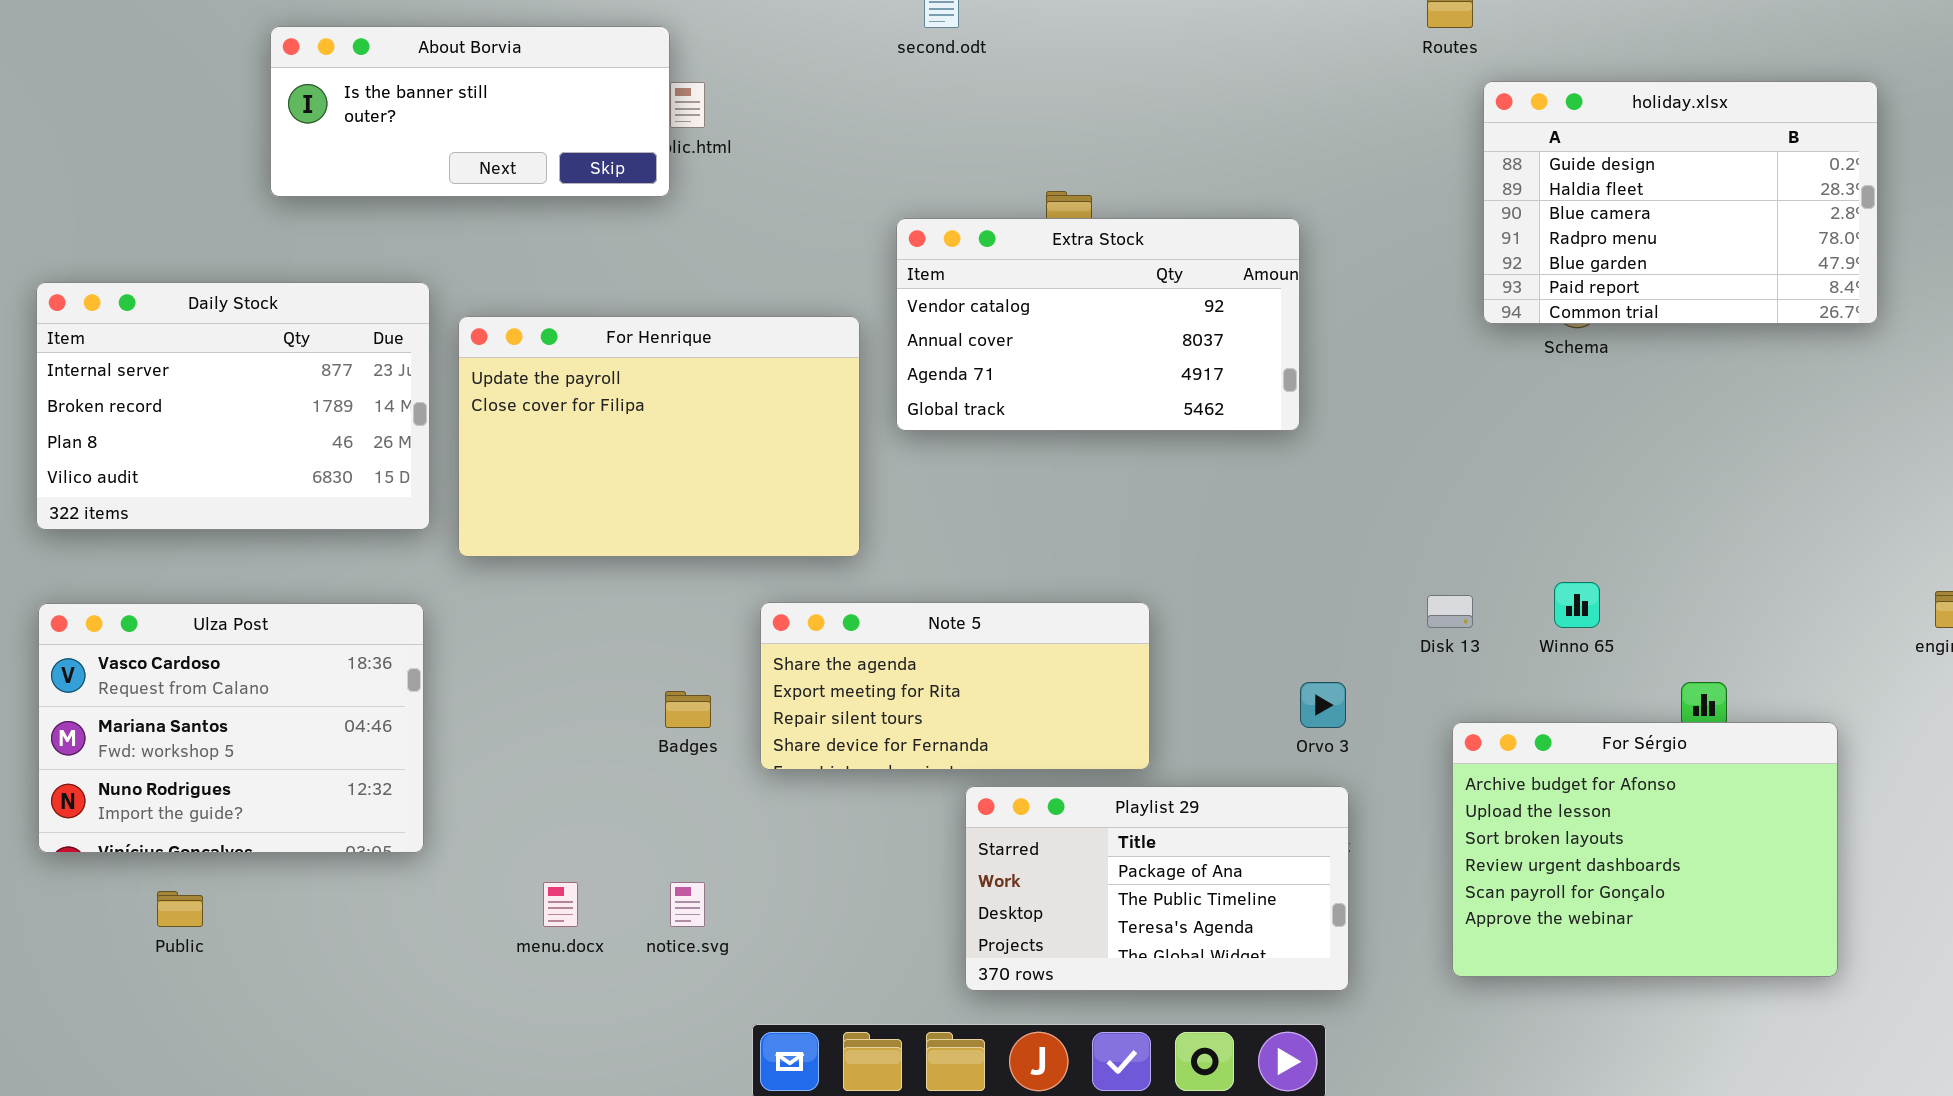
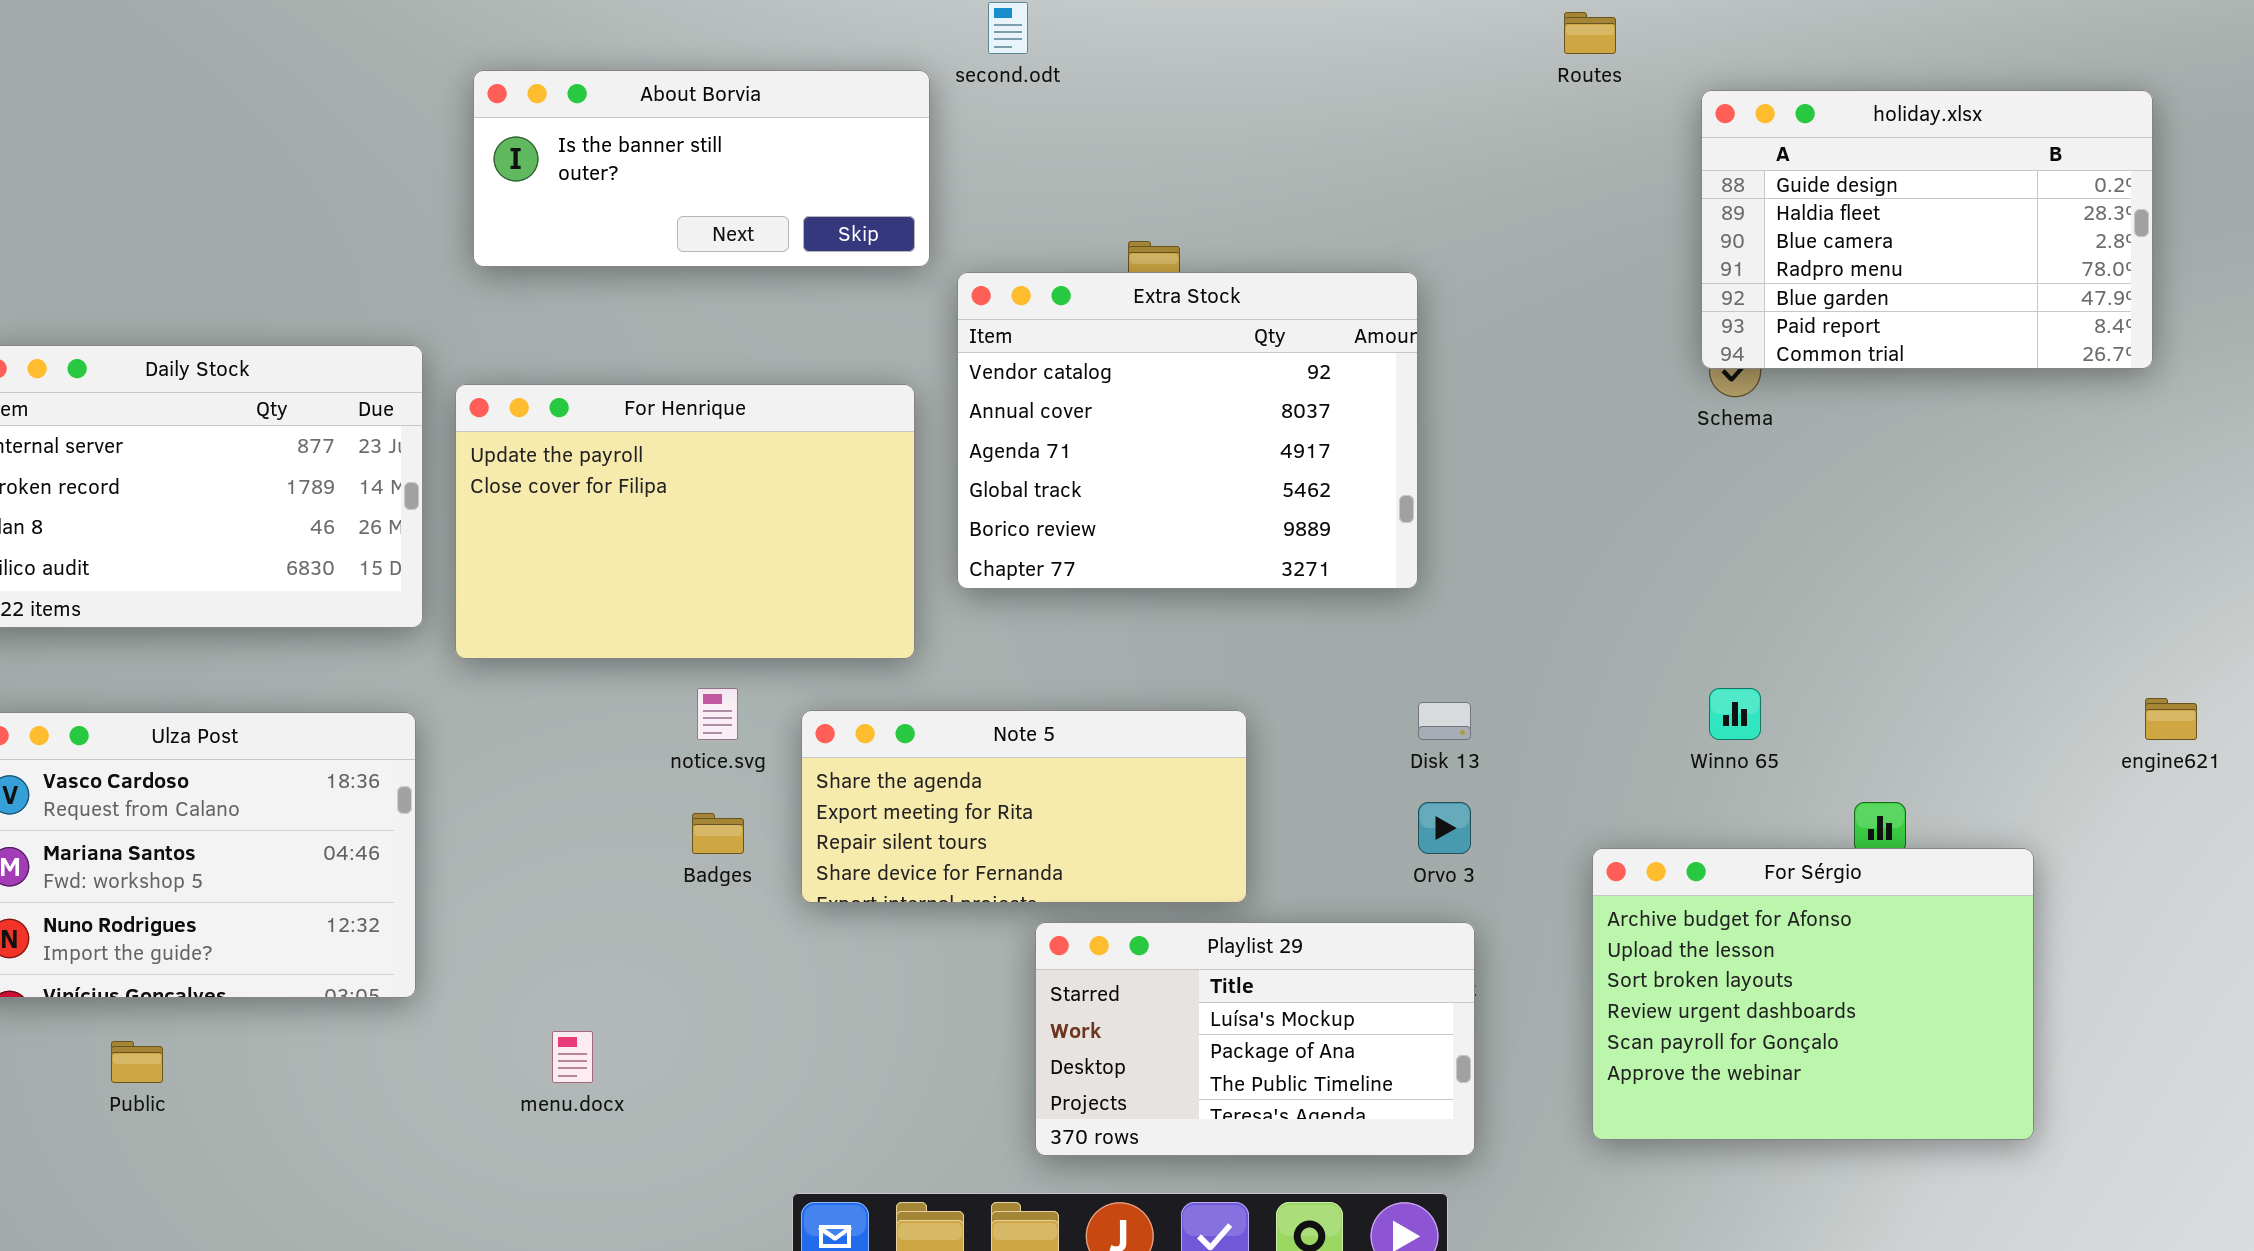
About Borvia: [270,26,670,197] -> [473,70,930,267], moved
holiday.xlsx: [1483,81,1878,324] -> [1701,90,2153,369], moved
Extra Stock: [896,218,1300,431] -> [957,272,1418,589], resized
Disk 13: [1427,595,1473,628] -> [1418,702,1471,740], moved
Playlist 29: [965,786,1349,991] -> [1035,922,1475,1156], scrolled up 1 row
notice.svg: [670,882,705,927] -> [697,688,738,740], moved

